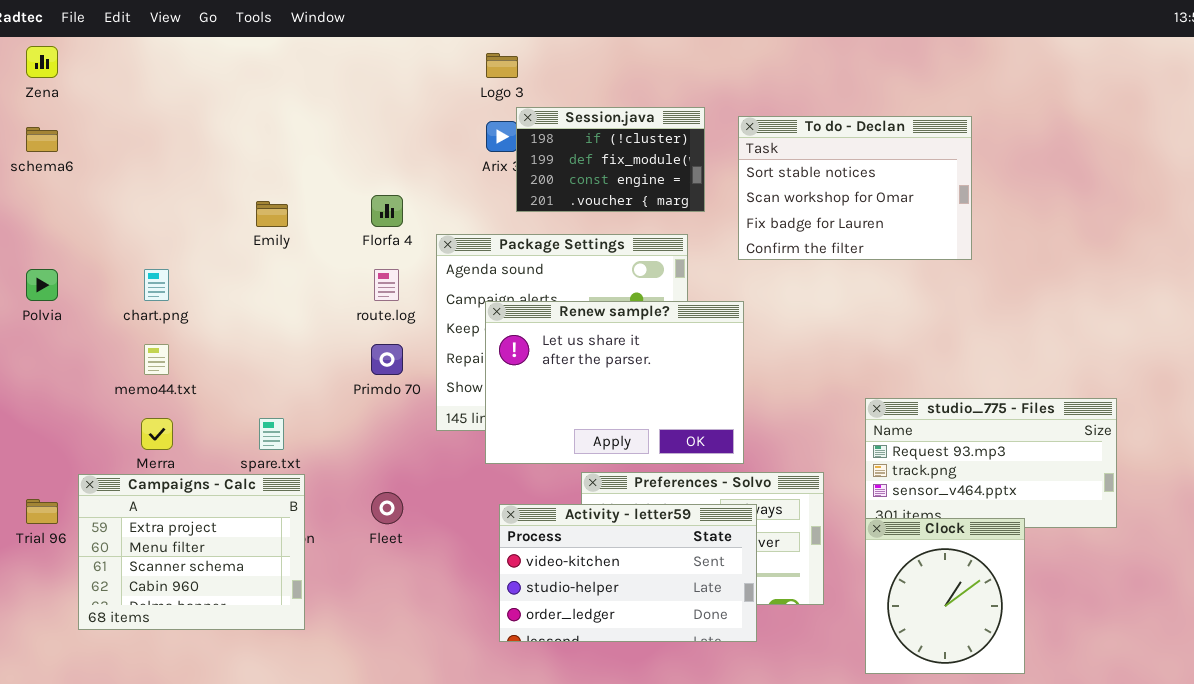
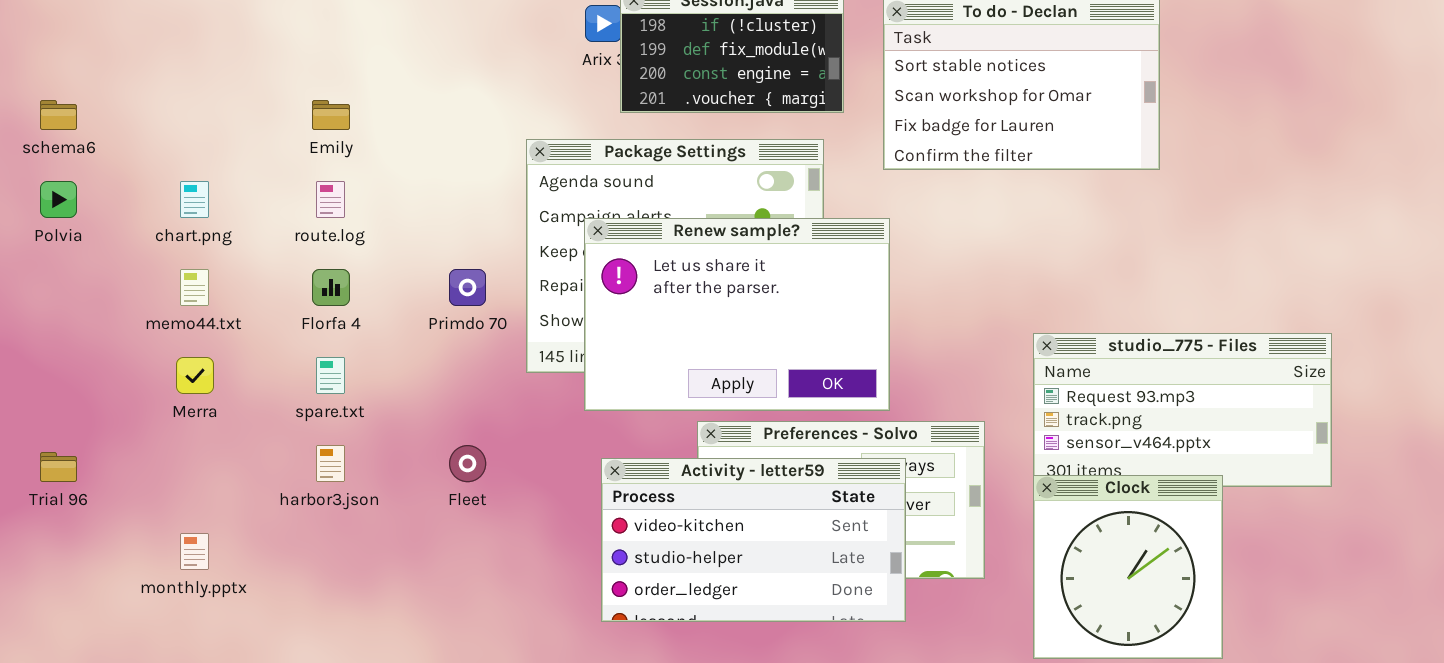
schema6: [26,127,58,152] -> [40,100,77,130], moved
Florfa 4: [371,195,403,227] -> [312,269,350,306], moved
route.log: [374,269,399,301] -> [316,181,345,218], moved
Campaigns - Calc: [78,474,305,630] -> none, closed

